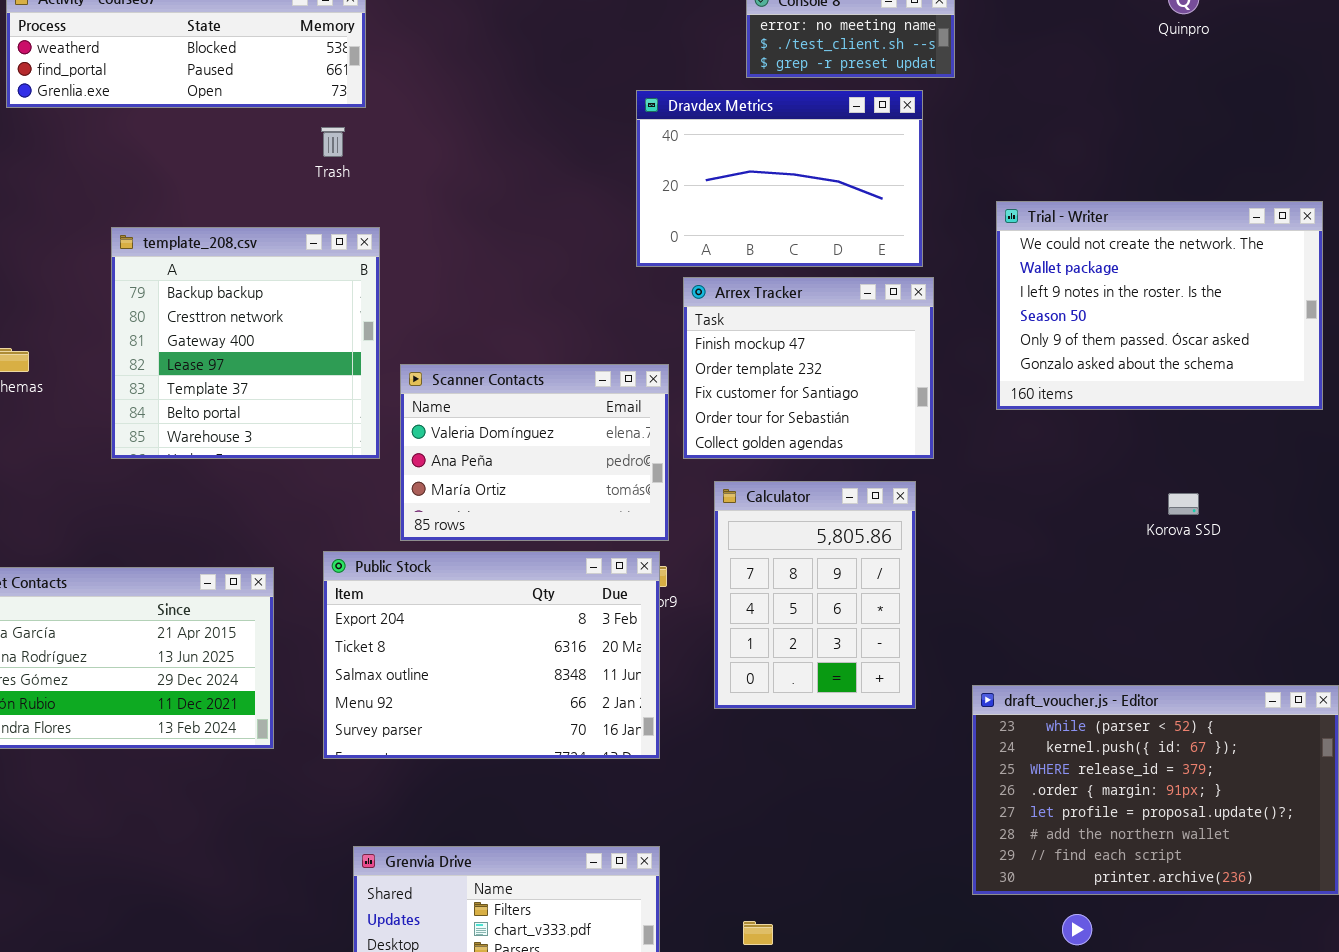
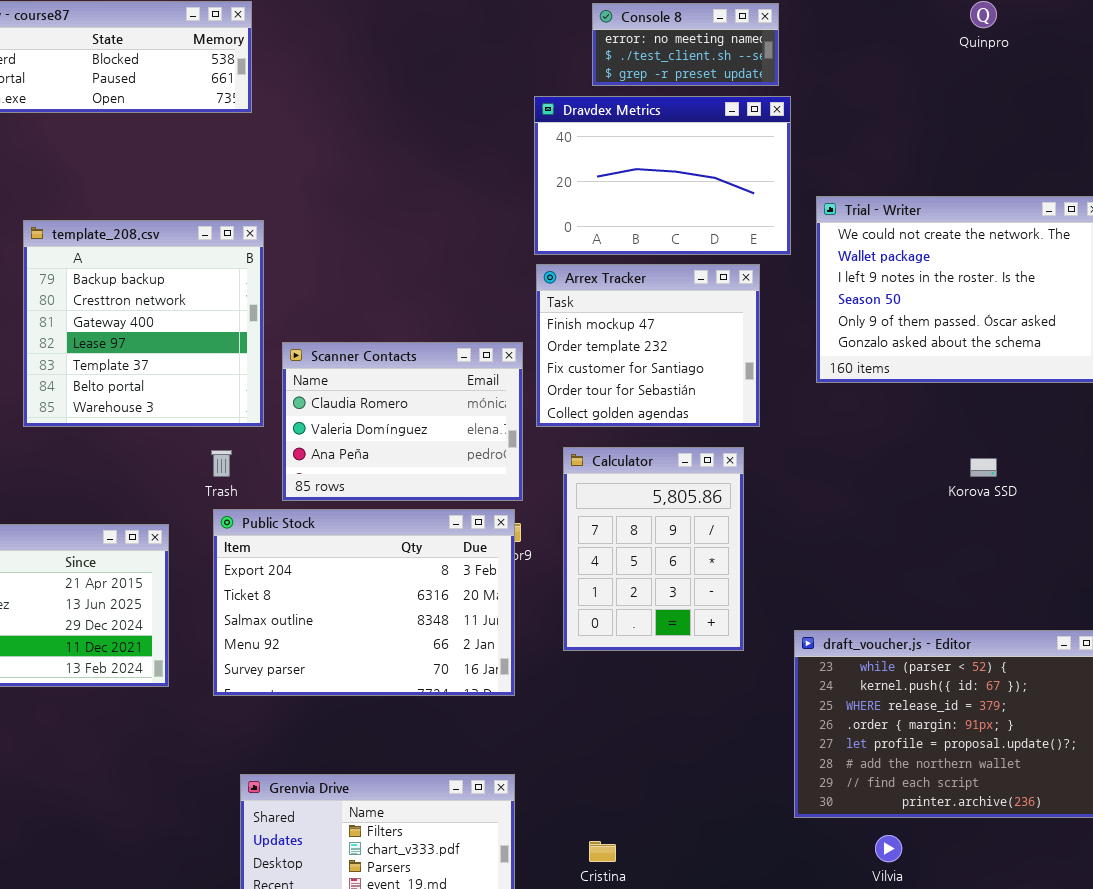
Dravdex Metrics: [636,90,923,267] -> [534,96,791,255], moved
Trash: [321,127,345,157] -> [211,450,232,477], moved
Scanner Contacts: [400,364,669,541] -> [282,342,523,501], scrolled up 1 row

